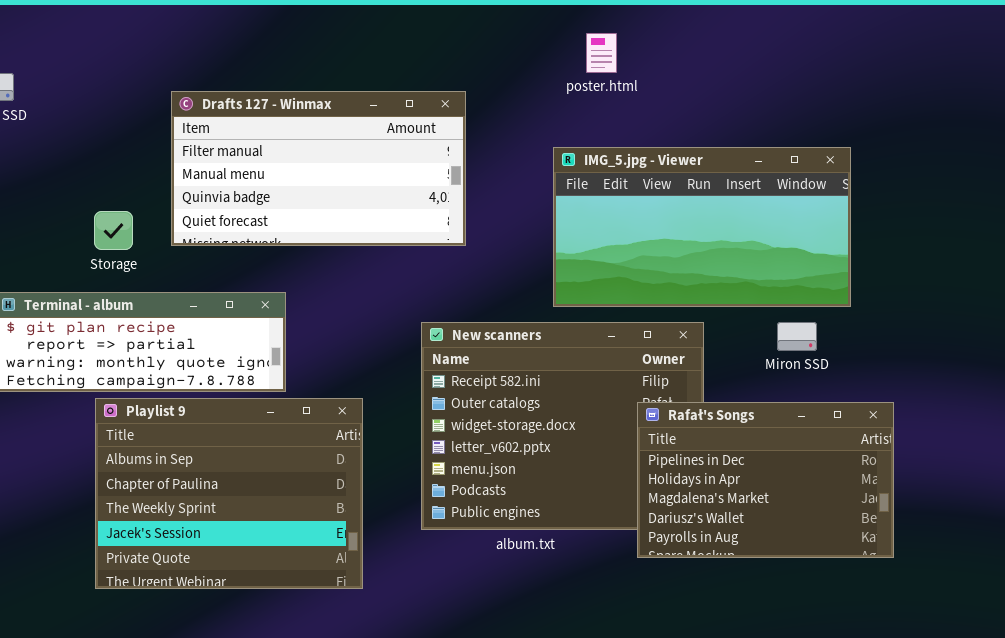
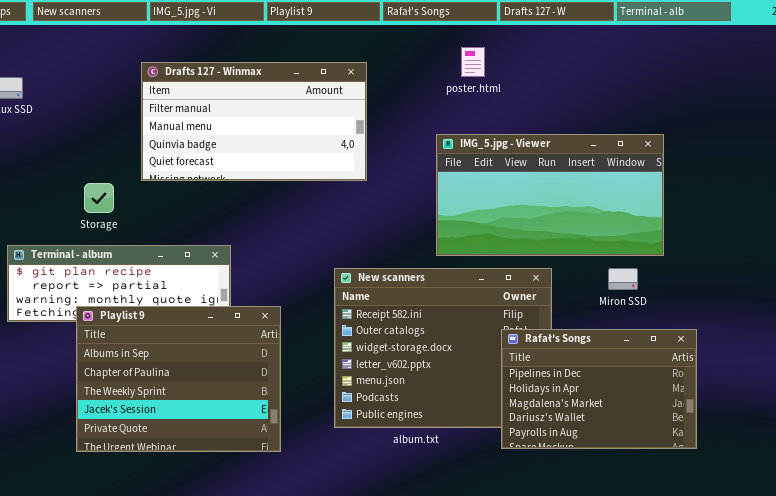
Drafts 127 - Winmax: [171,91,466,246] -> [141,62,367,181], moved
Playlist 9: [95,398,363,589] -> [76,306,281,452], moved

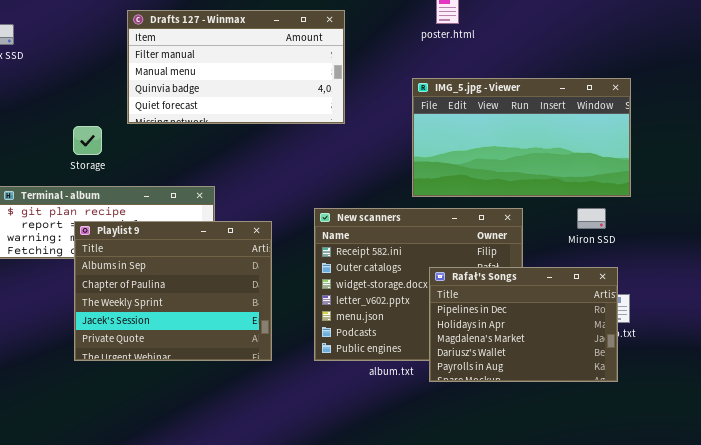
Playlist 9: [76,306,281,452] -> [74,221,272,361], moved
Rafał's Songs: [501,329,697,449] -> [429,267,618,382], moved

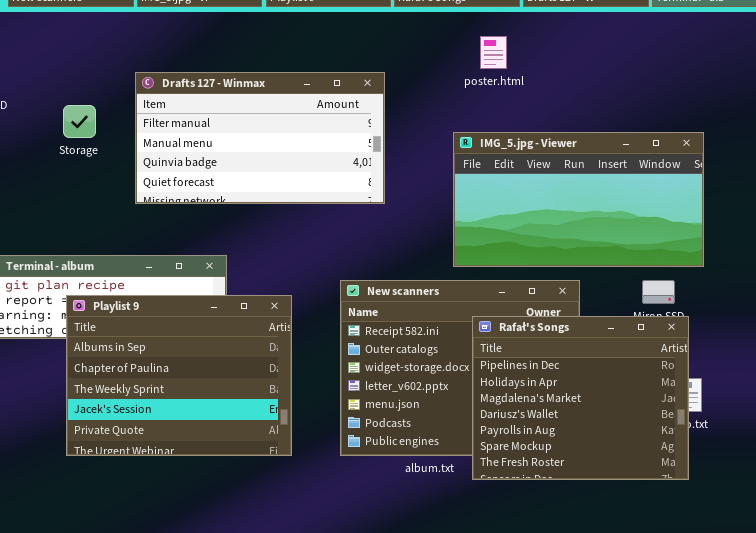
Drafts 127 - Winmax: [127,10,345,124] -> [135,72,385,204], moved
Storage: [73,126,102,155] -> [63,105,96,138], moved
Rafał's Songs: [429,267,618,382] -> [472,316,689,480], resized

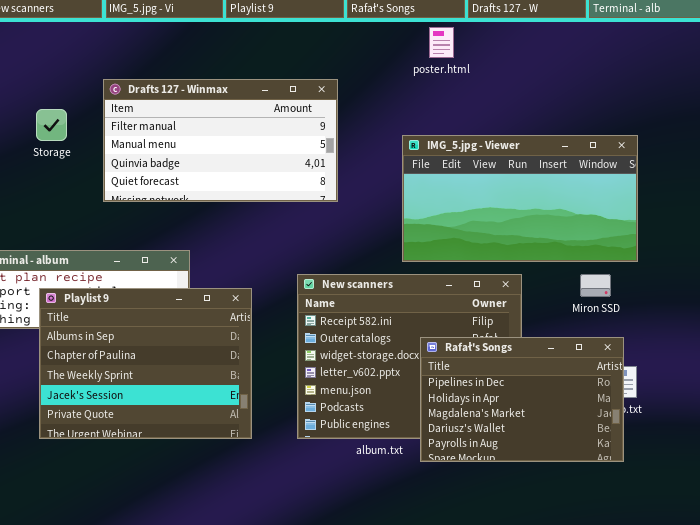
poster.html: [480,36,507,69] -> [429,27,454,58], moved
Rafał's Songs: [472,316,689,480] -> [420,337,624,462], resized

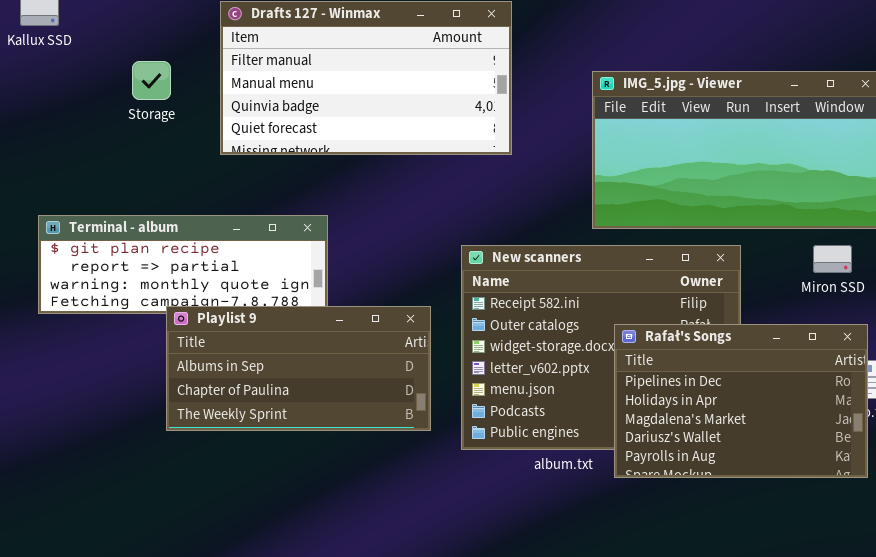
Storage: [36,109,67,141] -> [132,61,171,100], moved
Playlist 9: [39,288,252,439] -> [166,306,431,431], moved, resized

